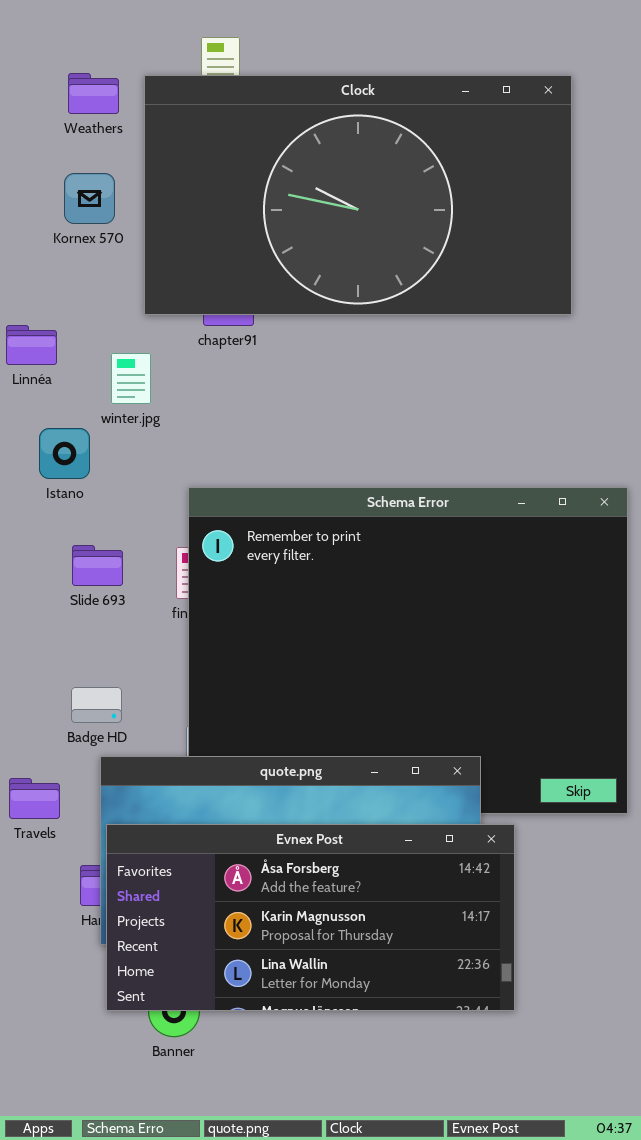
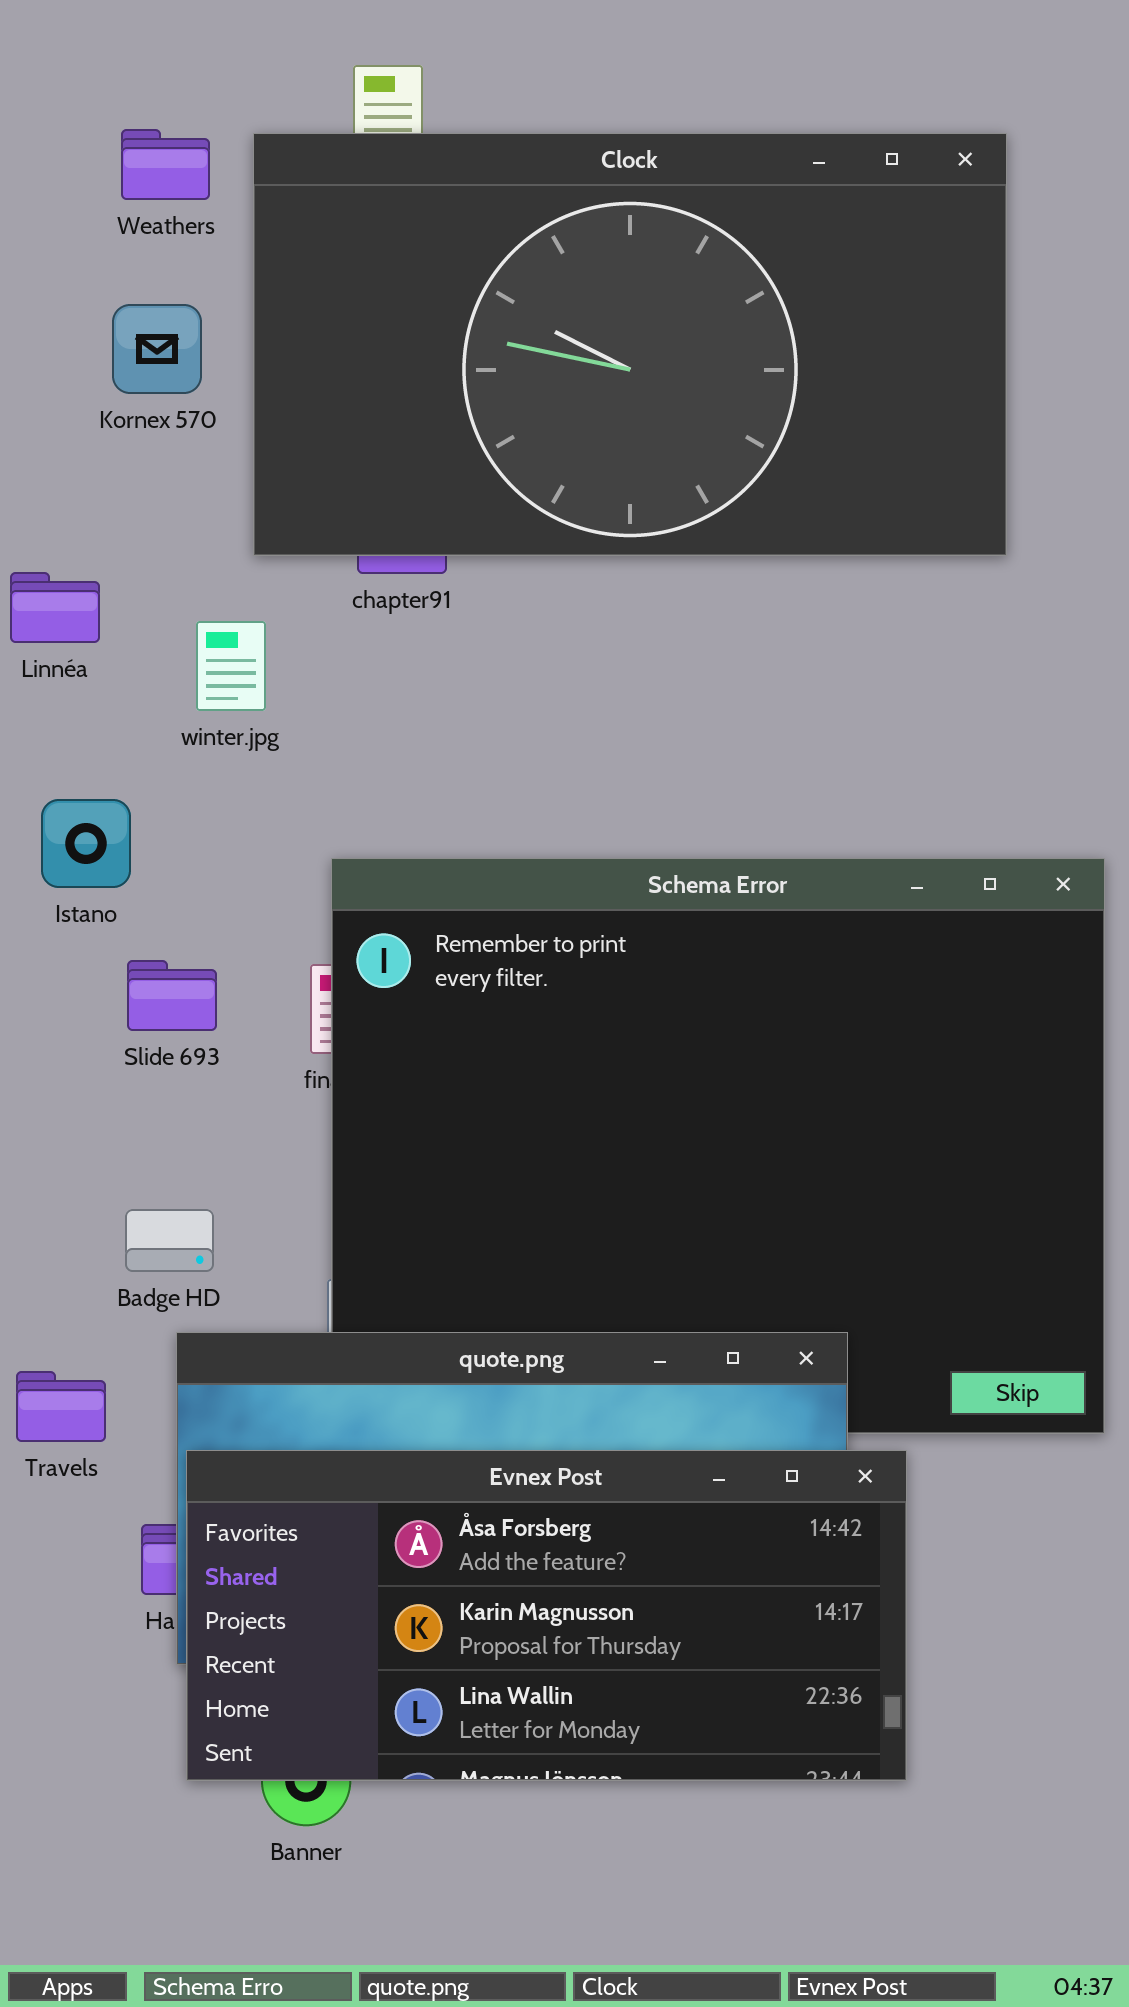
Istano: [39,428,90,479] -> [41,799,131,888], moved

